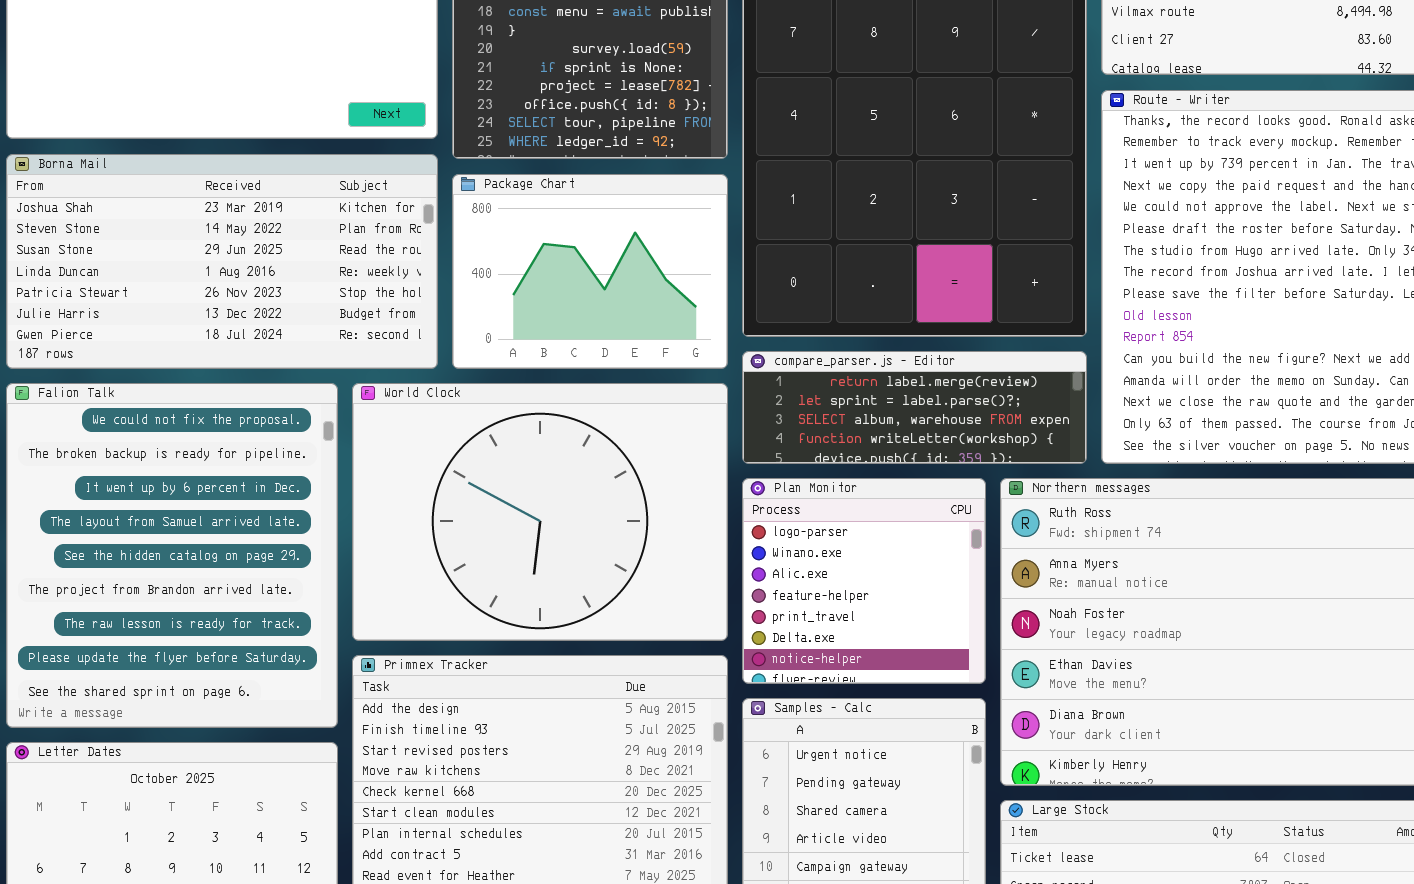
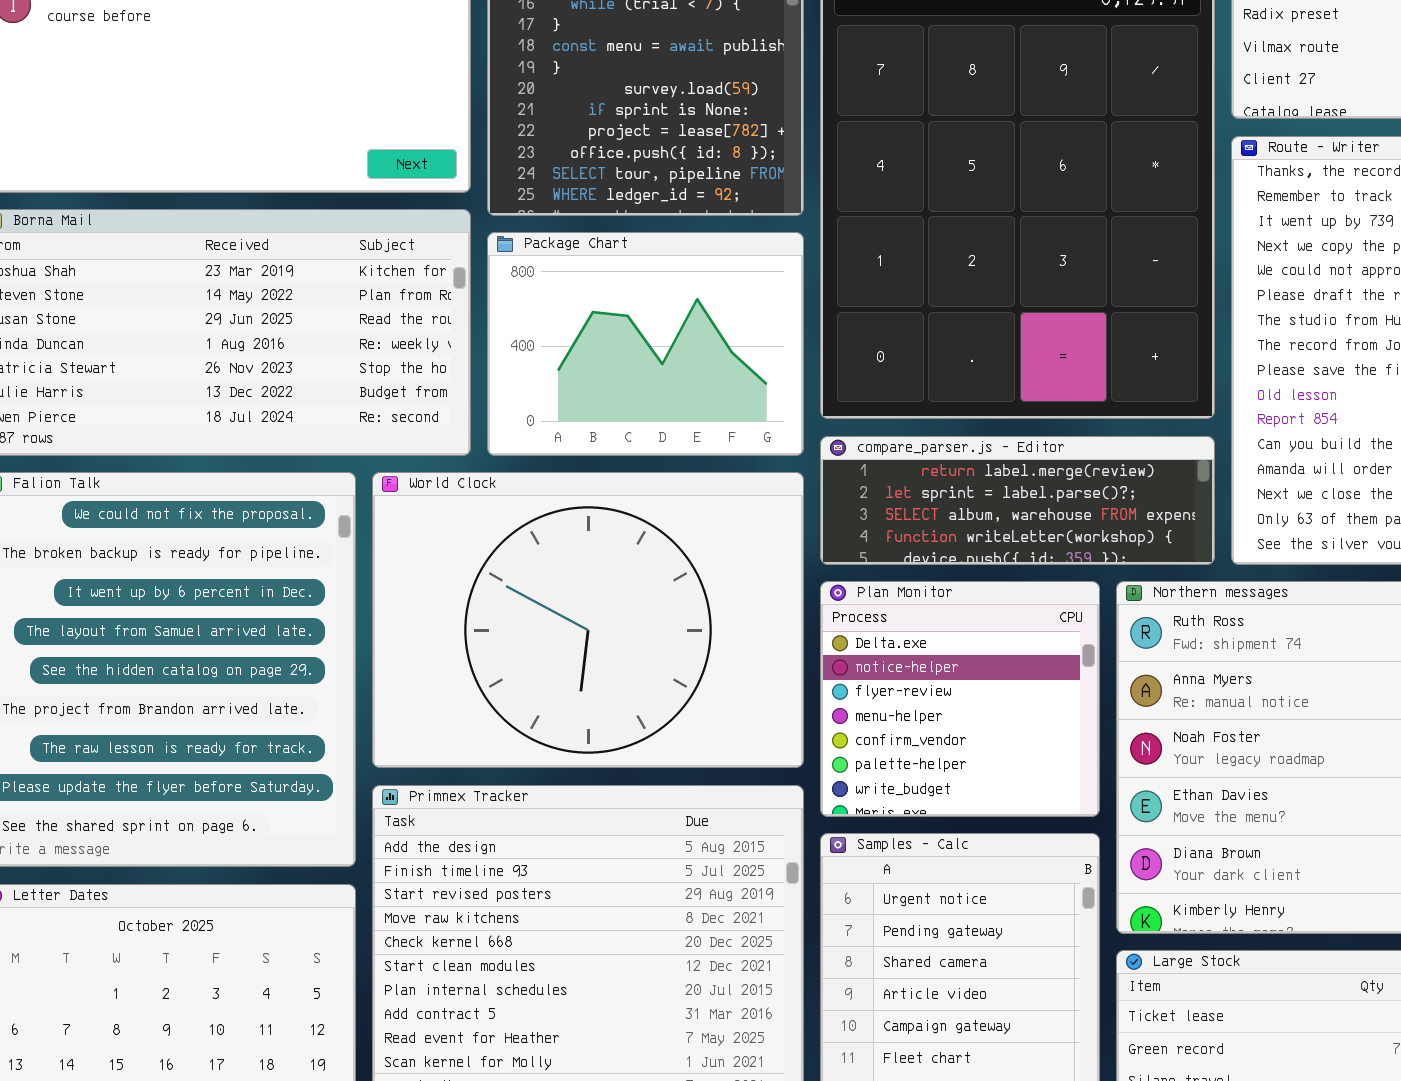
Plan Monitor: [742,478,986,684] -> [820,581,1100,817], scrolled down 5 rows

